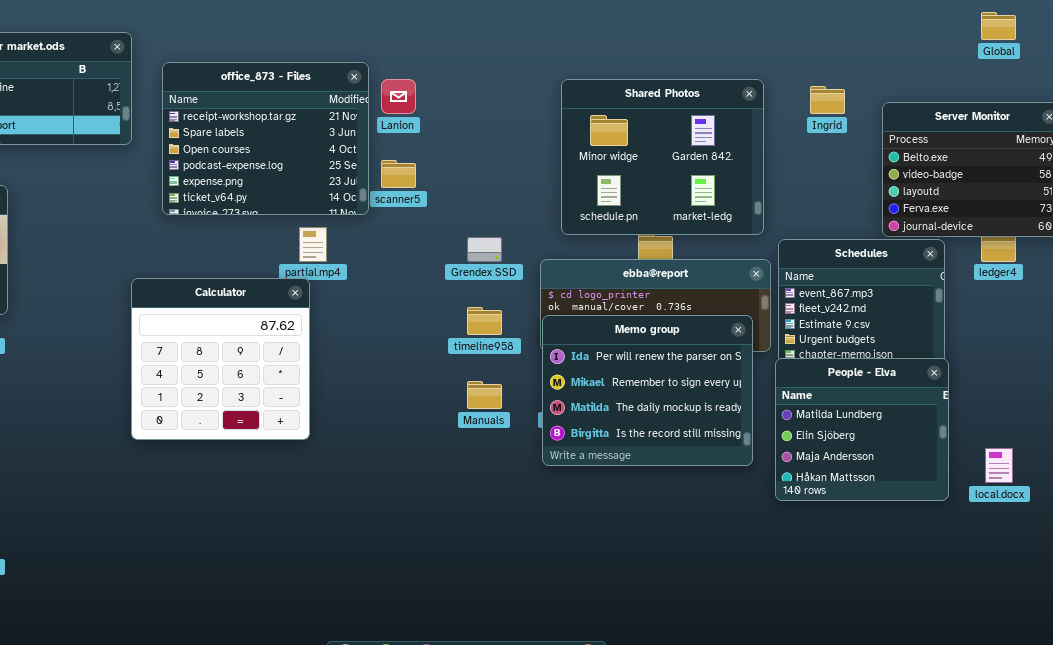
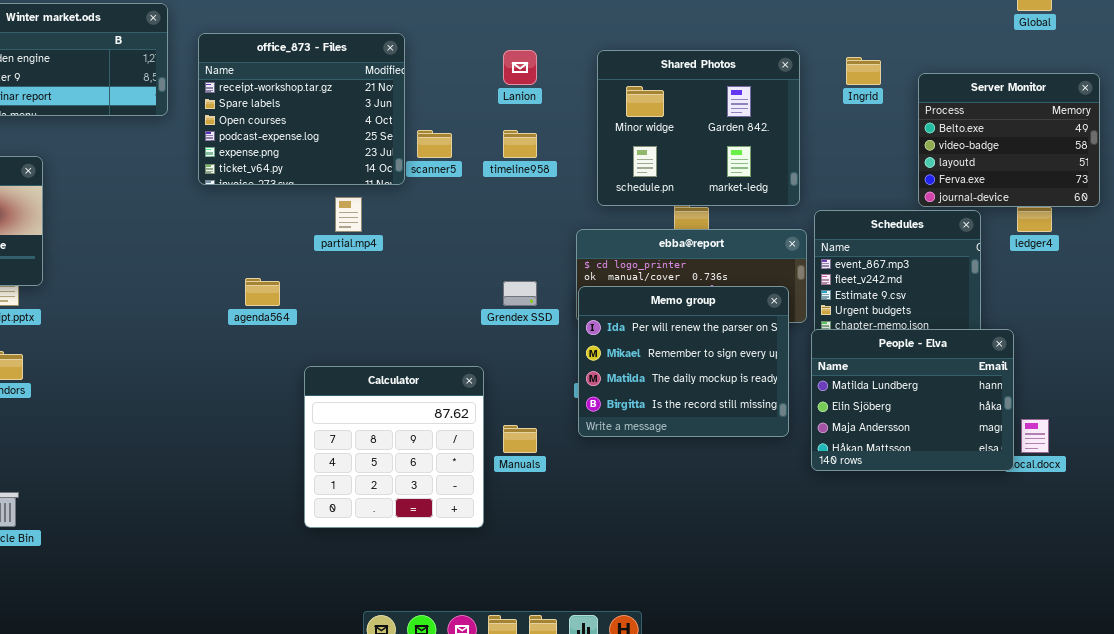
Lanion: [381,79,416,114] -> [503,50,537,85], moved
Grendex SSD: [467,237,502,262] -> [503,281,537,306], moved
Calculator: [131,278,310,440] -> [304,366,484,528], moved
timeline958: [467,307,502,335] -> [503,130,537,158], moved
People - Elva: [775,358,949,501] -> [811,329,1014,471], resized
Manuals: [467,381,502,409] -> [503,425,537,453], moved

